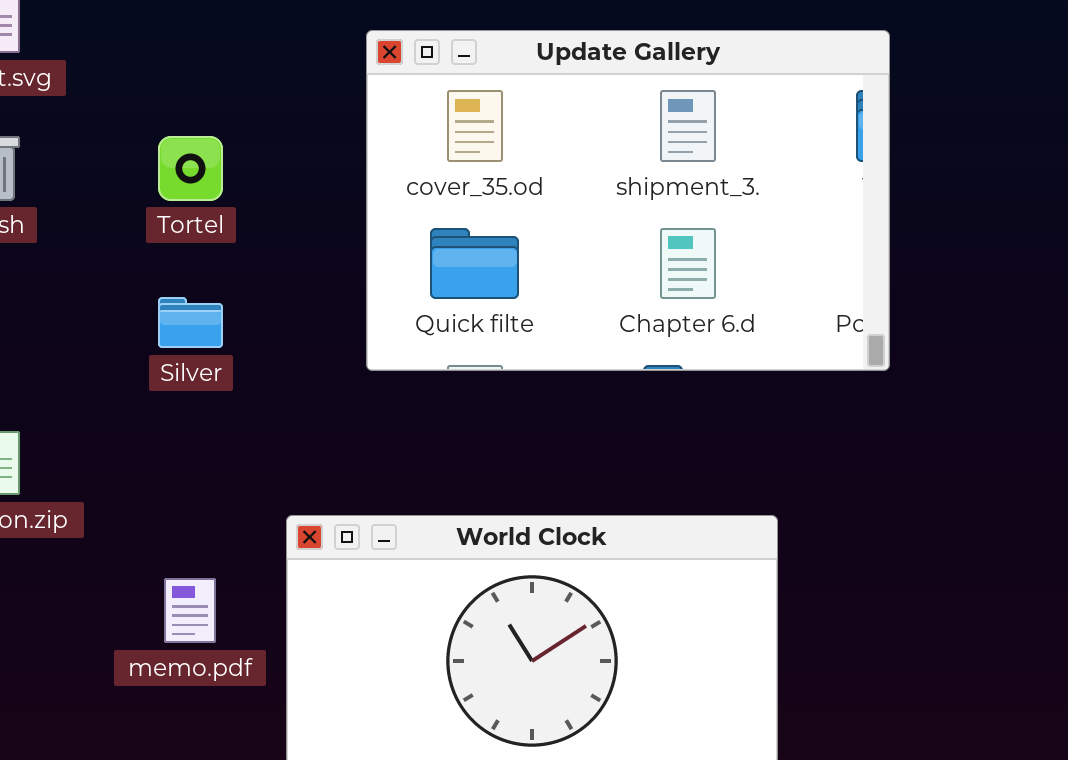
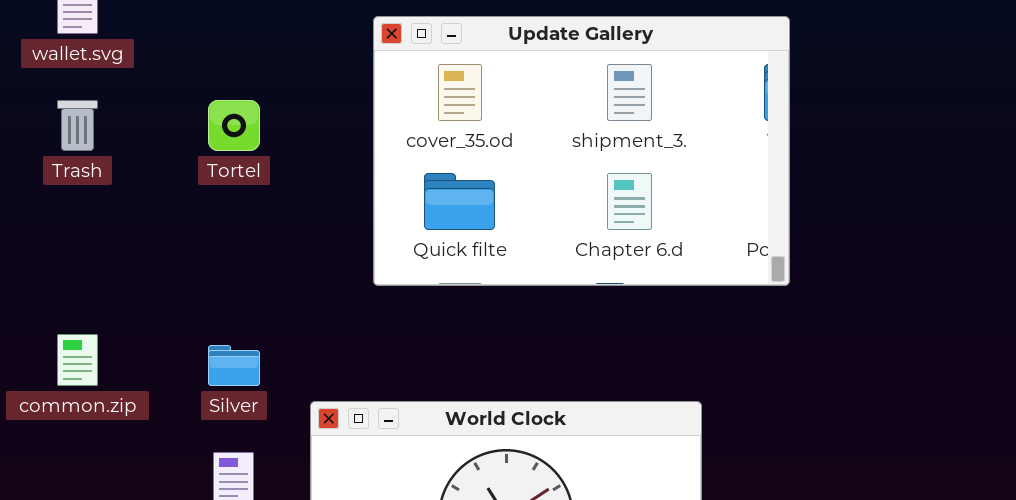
Silver: [158,297,223,348] -> [208,345,260,386], moved

